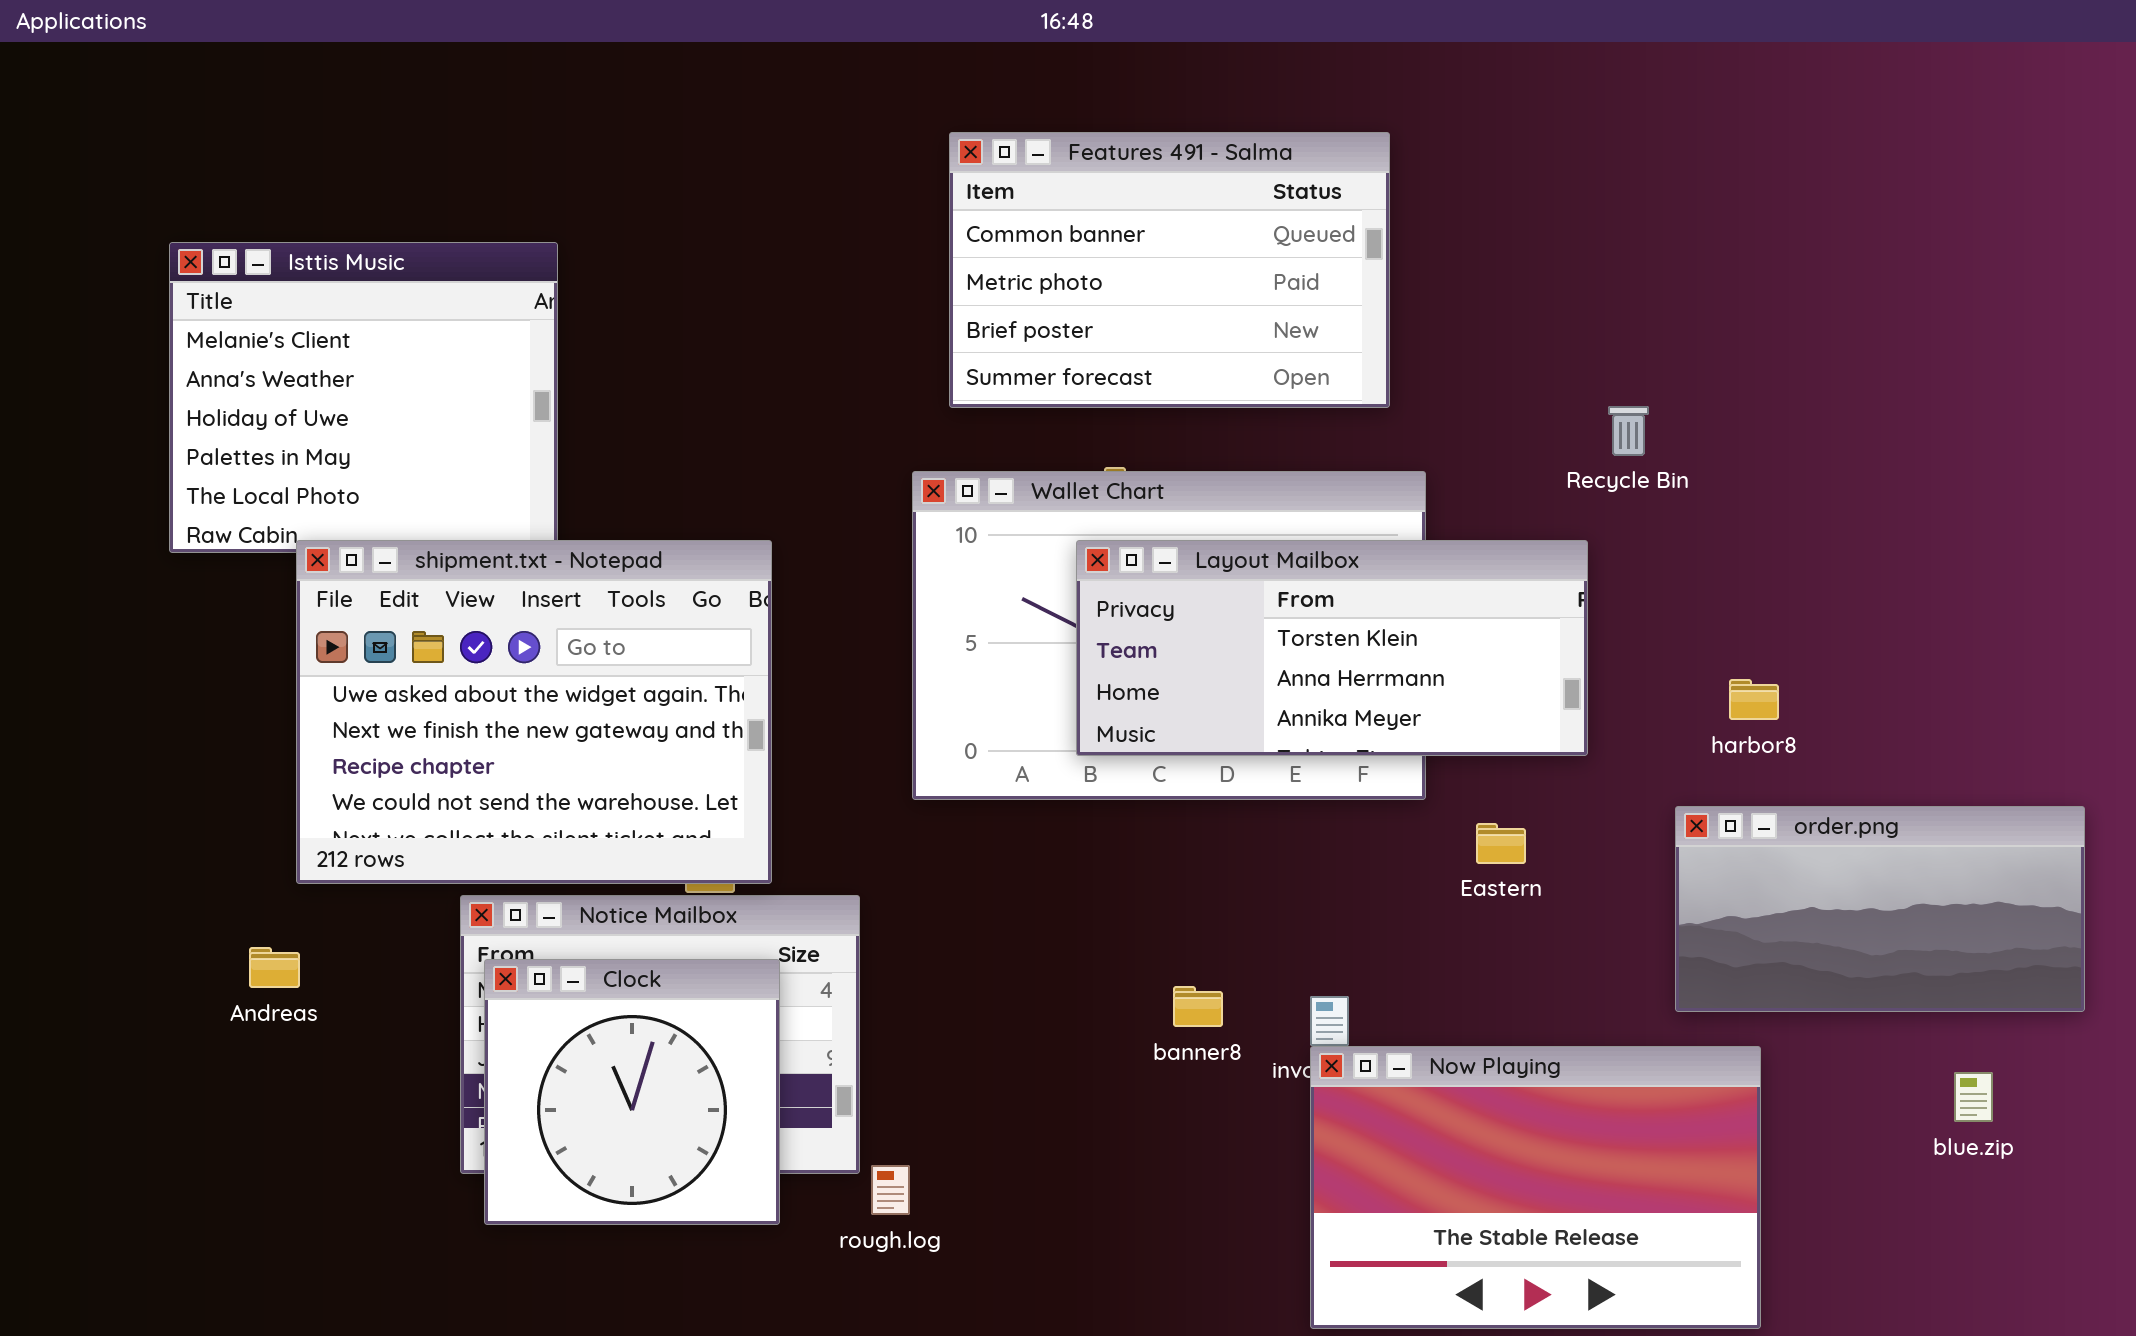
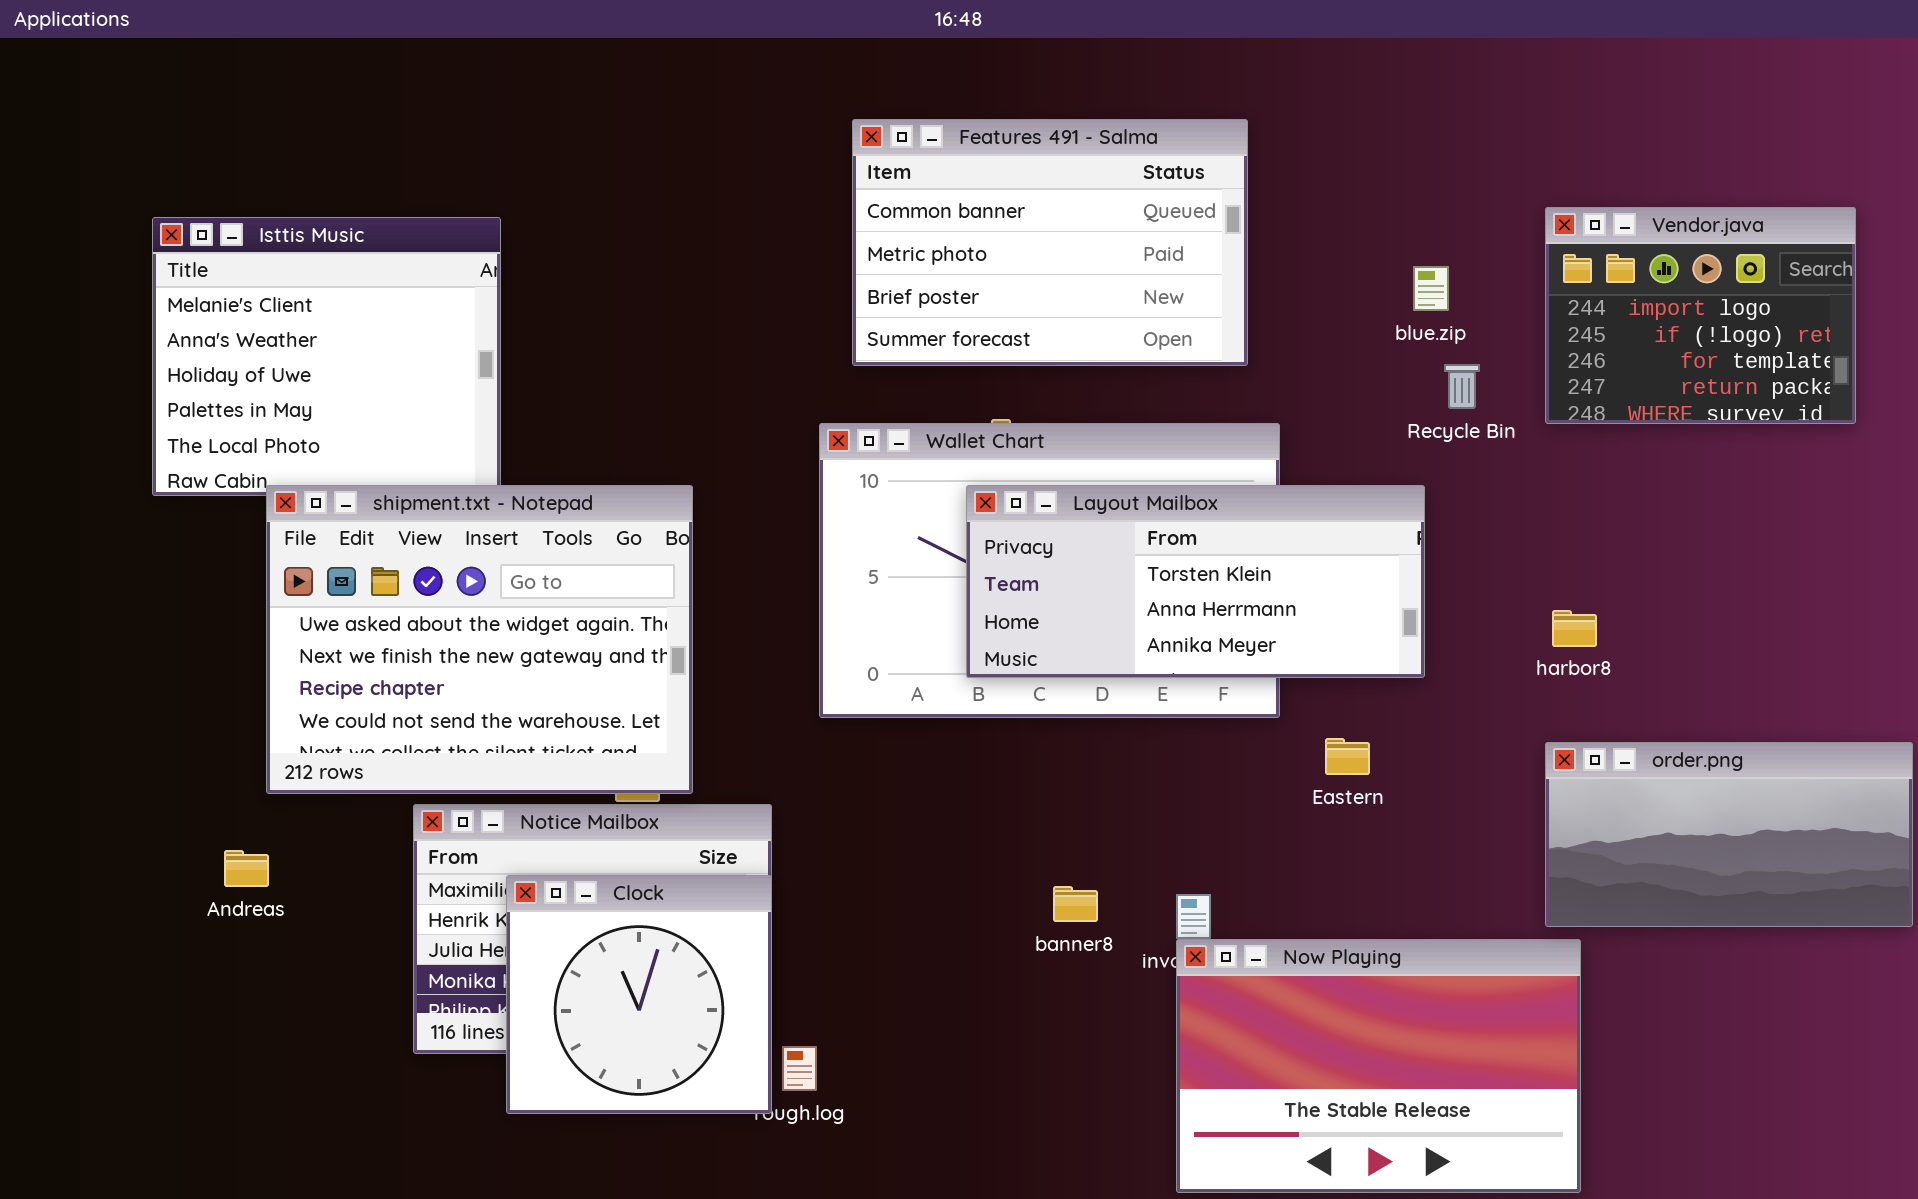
Vendor.java: none -> [1545,207,1856,424], opened
order.png: [1675,806,2085,1012] -> [1545,742,1913,927], moved
Clock: [484,959,780,1225] -> [506,875,772,1114], moved
blue.zip: [1954,1072,1993,1122] -> [1413,266,1449,311], moved

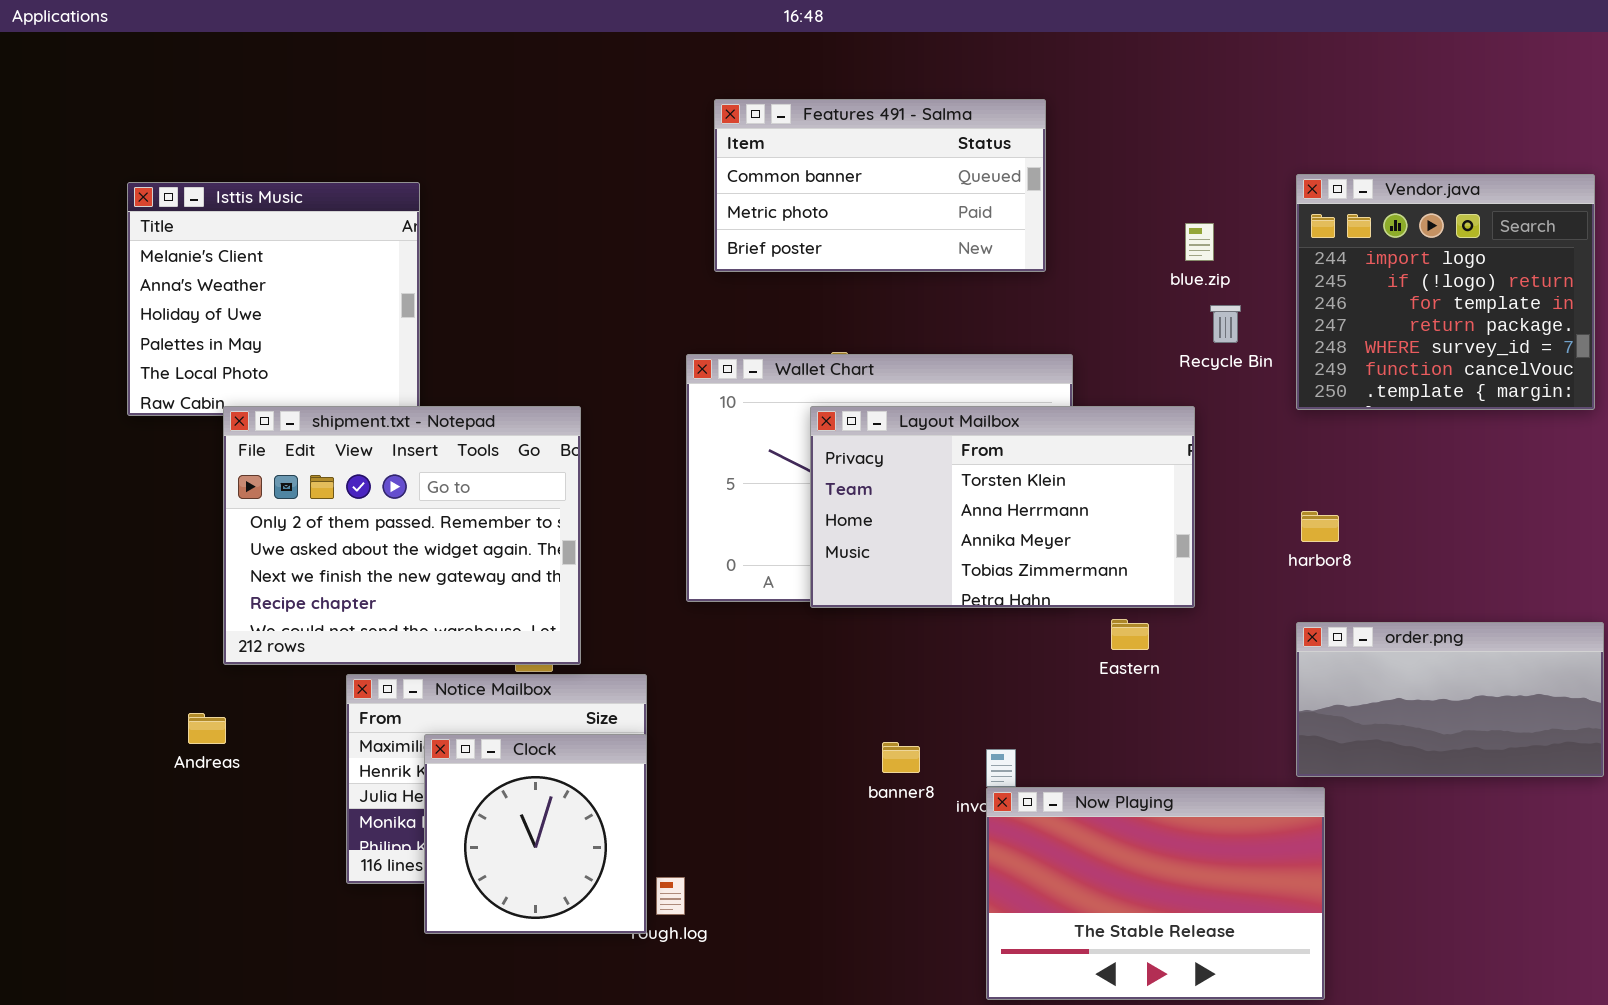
Features 491 - Salma: [852,119,1248,366] -> [714,99,1046,272], resized
Vendor.java: [1545,207,1856,424] -> [1296,174,1595,410], resized
shipment.txt - Notepad: [266,485,693,794] -> [223,406,581,665], scrolled up 1 row
Layout Mailbox: [966,485,1425,678] -> [810,406,1195,608], resized

